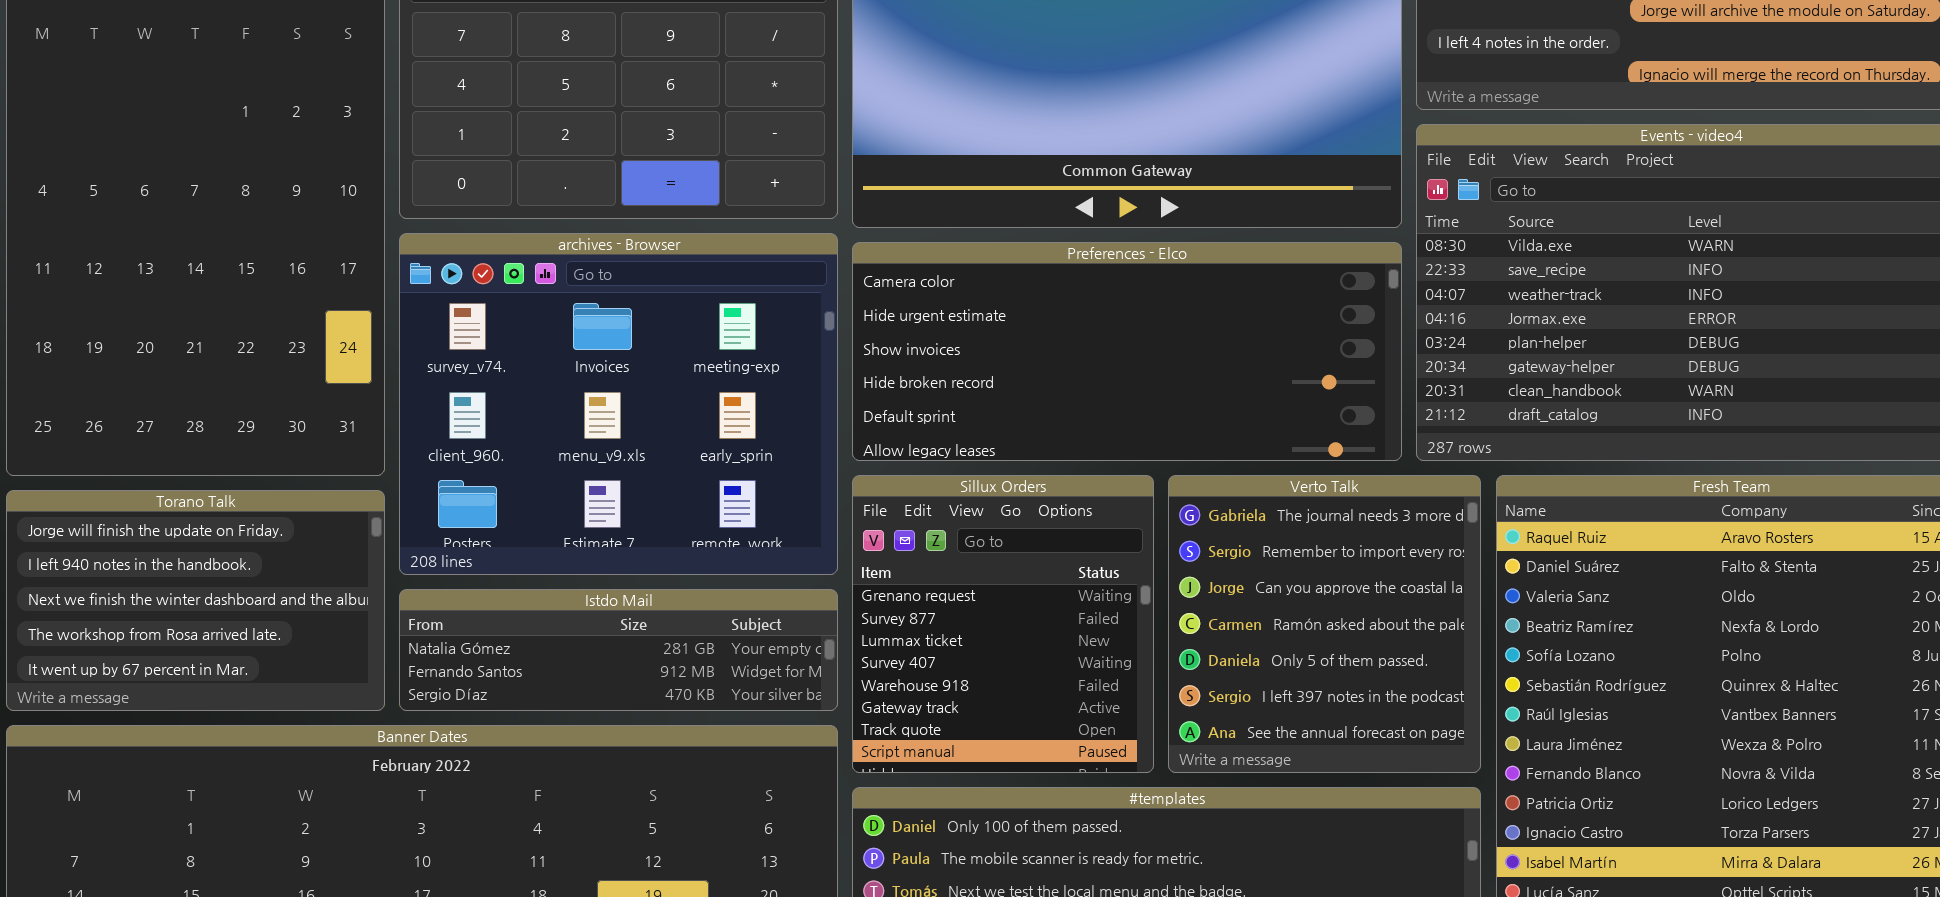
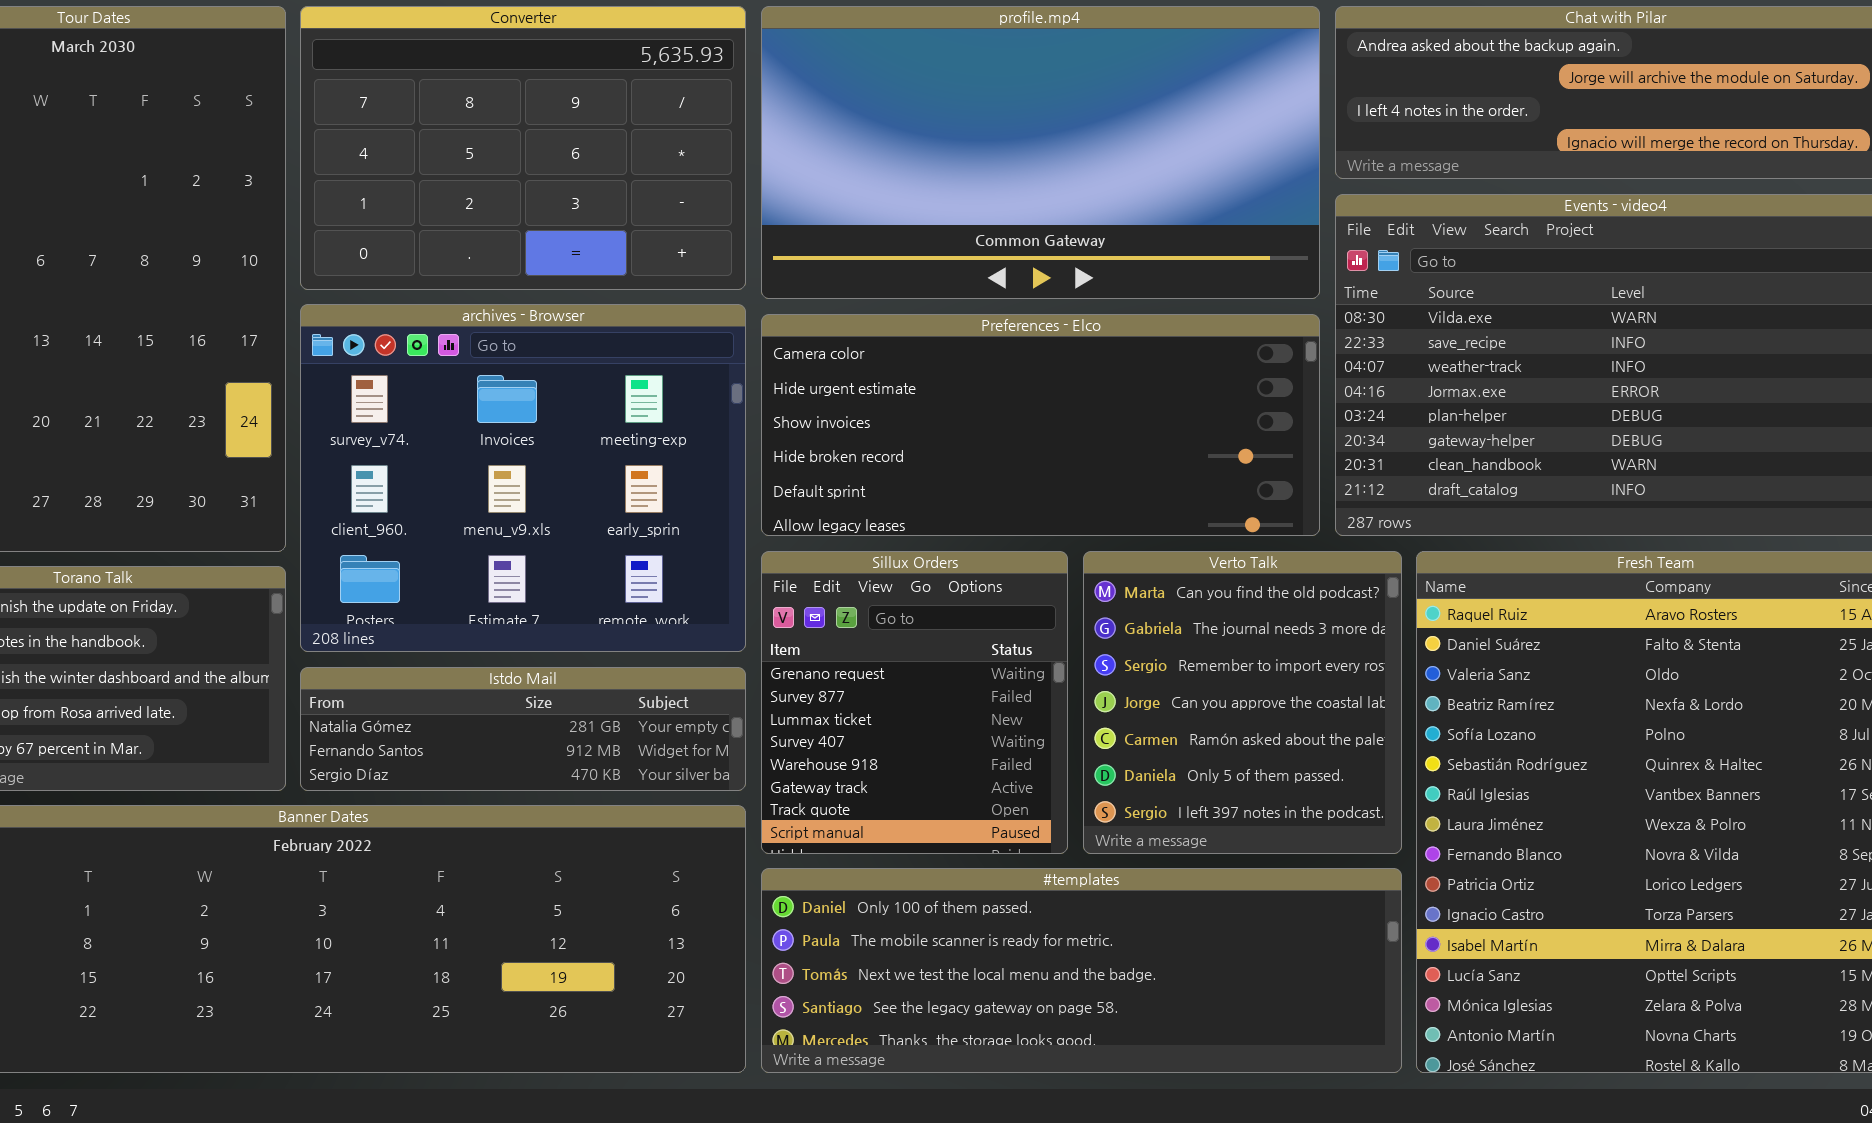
Verto Talk: [1168,475,1481,773] -> [1083,551,1402,854], scrolled up 1 row

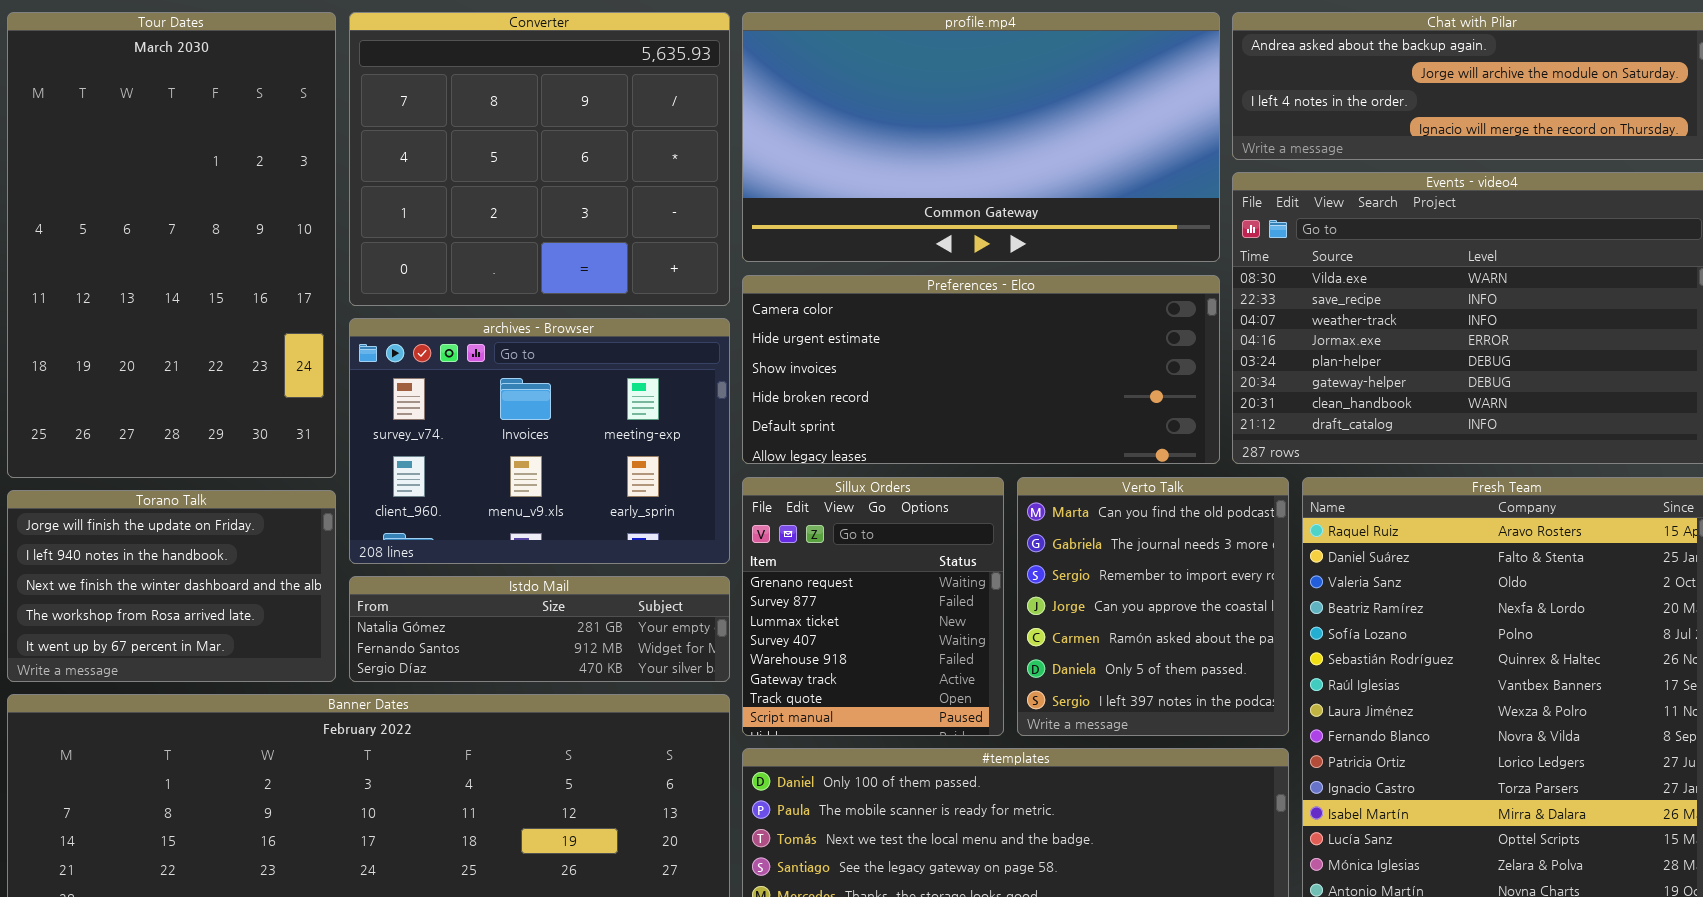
Converter: [300,6,746,290] -> [349,12,730,306], resized
archives - Browser: [300,304,746,652] -> [349,318,730,564], resized

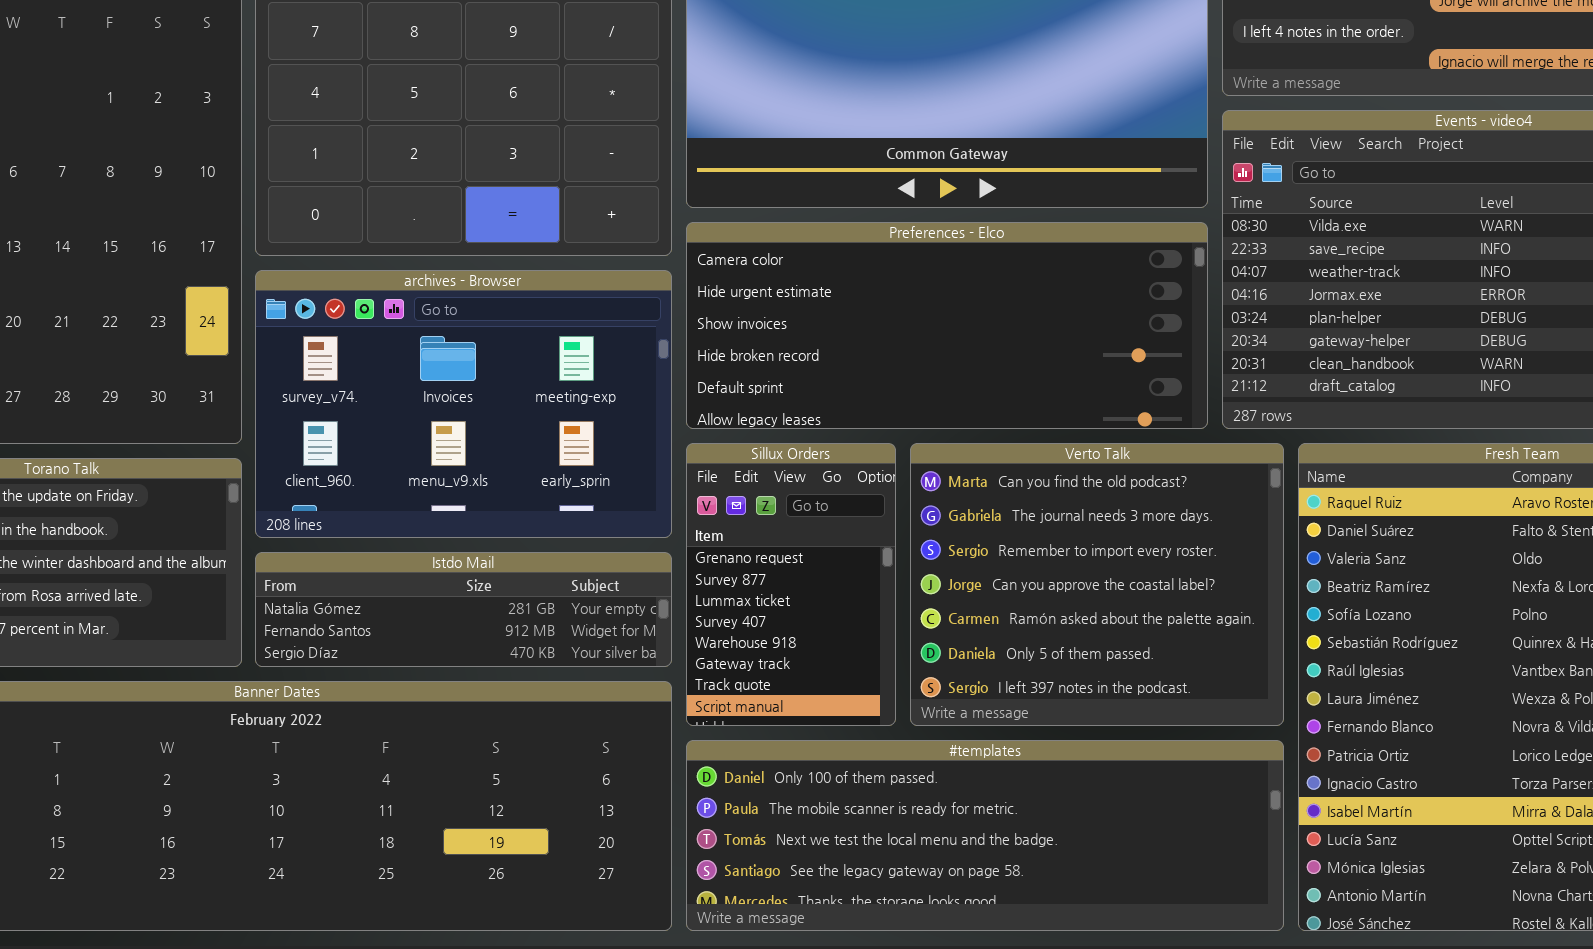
Sillux Orders: [742,477,1004,736] -> [686,443,896,726], resized
Verto Talk: [1017,477,1289,736] -> [910,443,1284,726], resized

